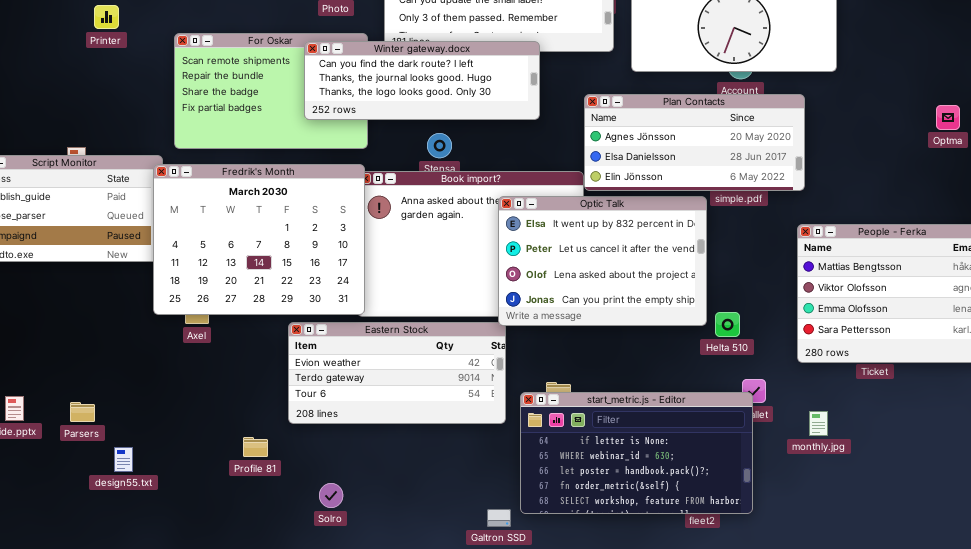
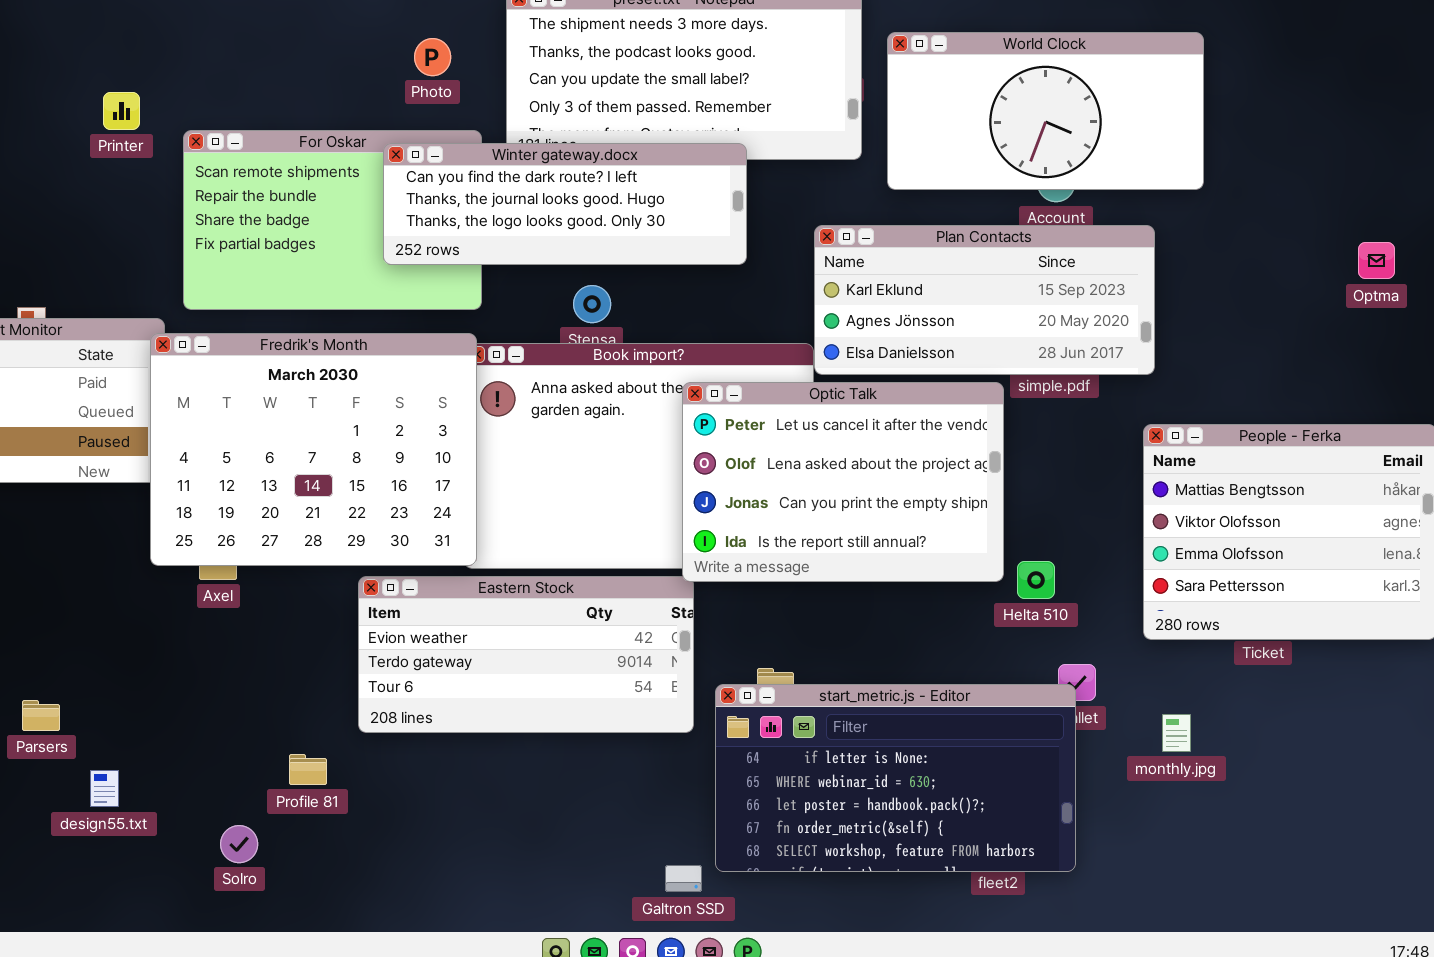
Printer: [94,5,119,29] -> [103,92,140,130], moved
Plan Contacts: [584,94,805,191] -> [814,225,1155,375], scrolled up 1 row
Optic Talk: [498,196,707,326] -> [682,382,1004,582], scrolled down 1 row
Solro: [319,483,343,508] -> [220,825,258,863], moved

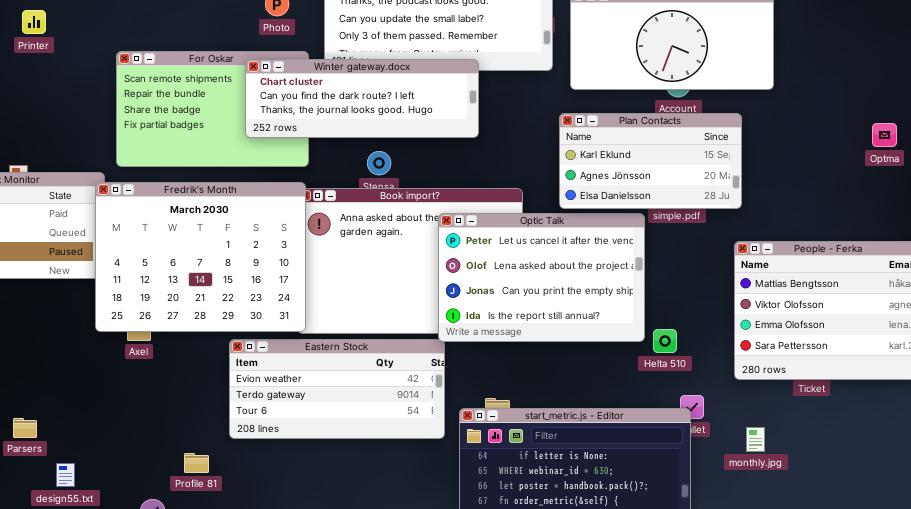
Printer: [103,92,140,130] -> [22,10,46,34], moved
Winter gateway.docx: [383,143,747,265] -> [245,59,479,138], scrolled up 1 row
Plan Contacts: [814,225,1155,375] -> [559,113,742,209], resized

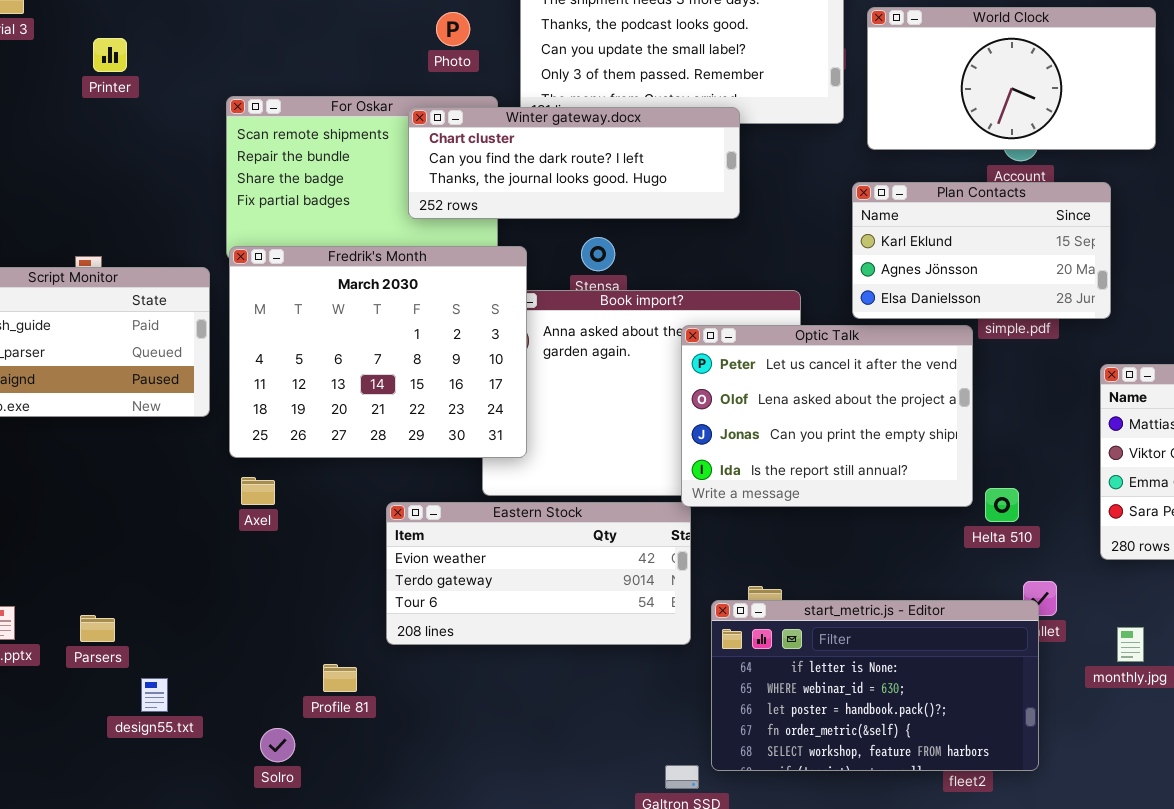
Fredrik's Month: [95,182,306,332] -> [229,246,527,458], moved

